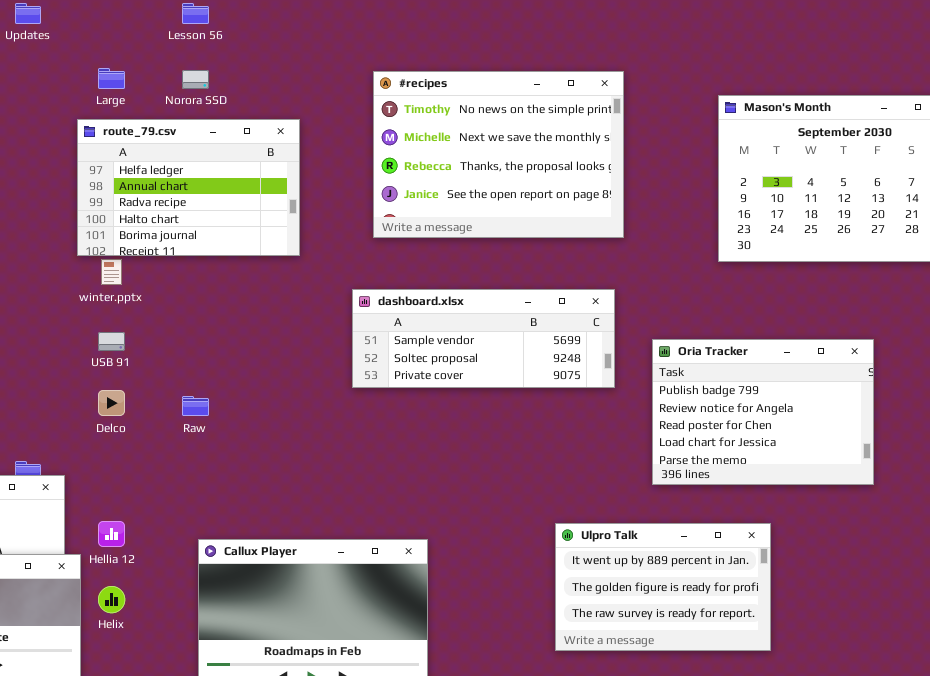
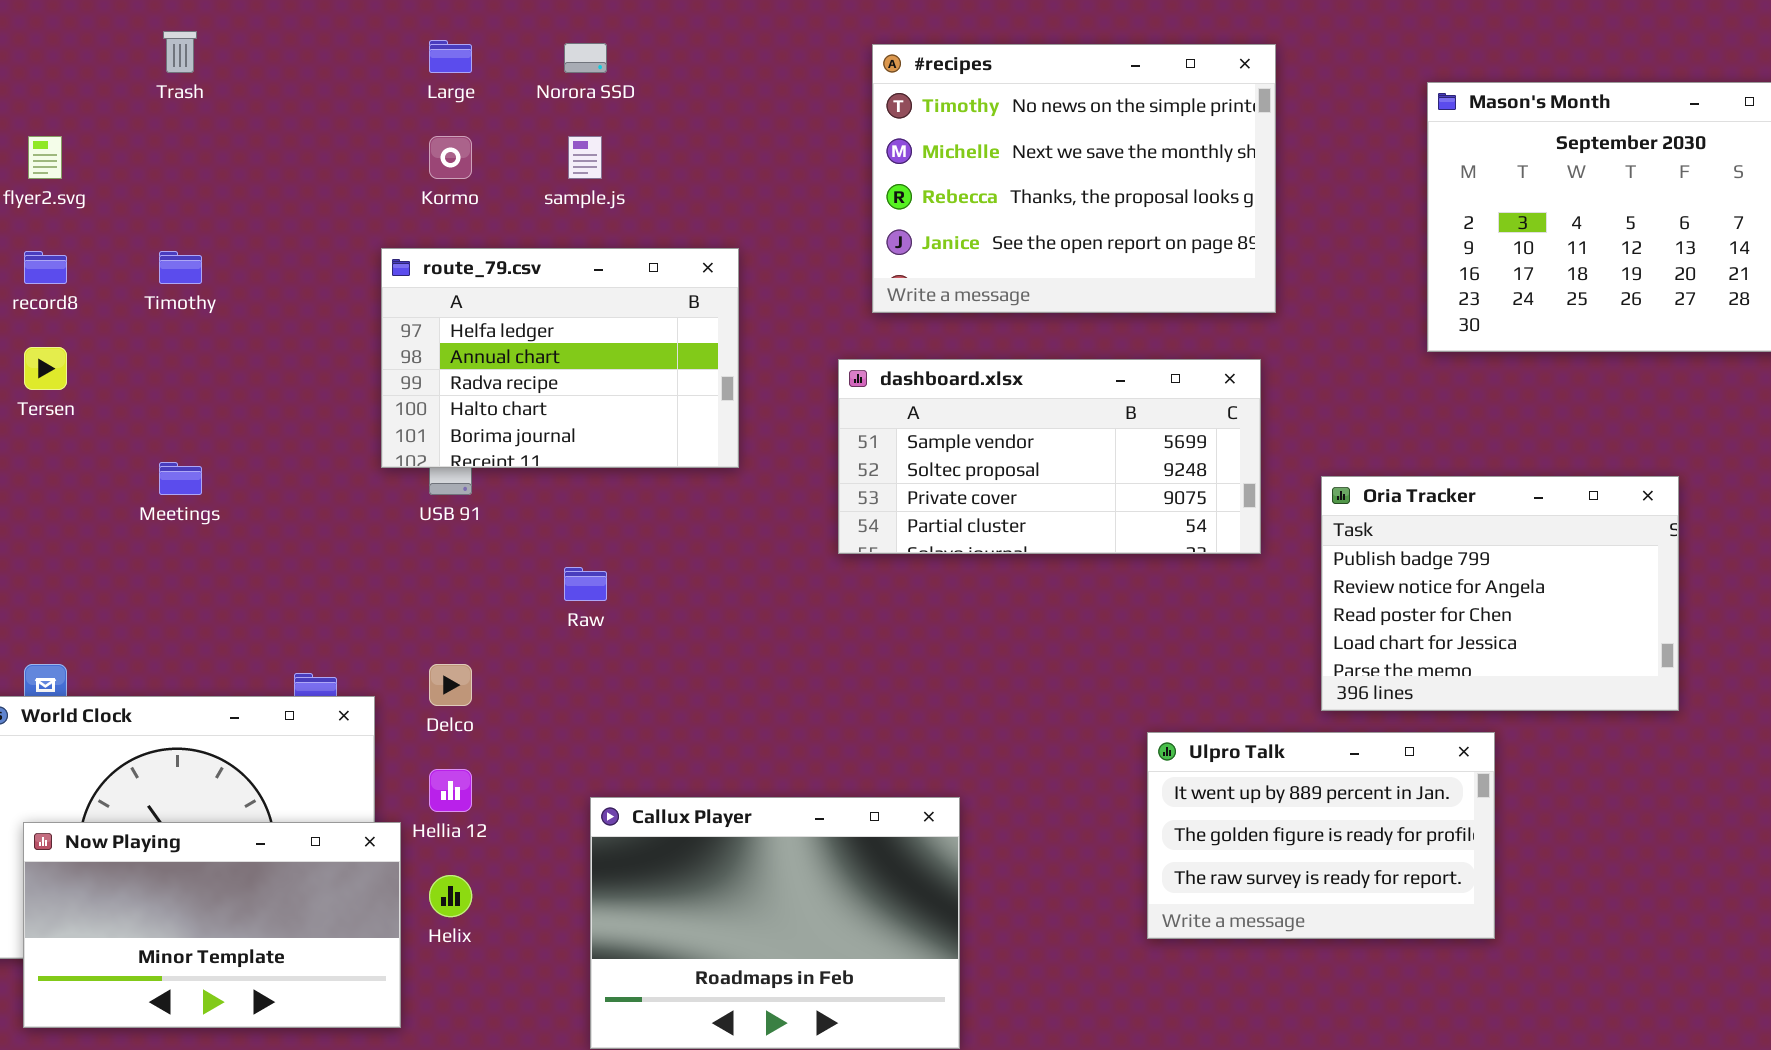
route_79.csv: [77,119,300,256] -> [381,248,739,468], moved
dashboard.xlsx: [352,289,615,388] -> [838,359,1261,554], resized
Delco: [98,390,125,416] -> [429,664,472,706], moved
Ulpro Talk: [555,523,771,651] -> [1147,732,1495,939], moved

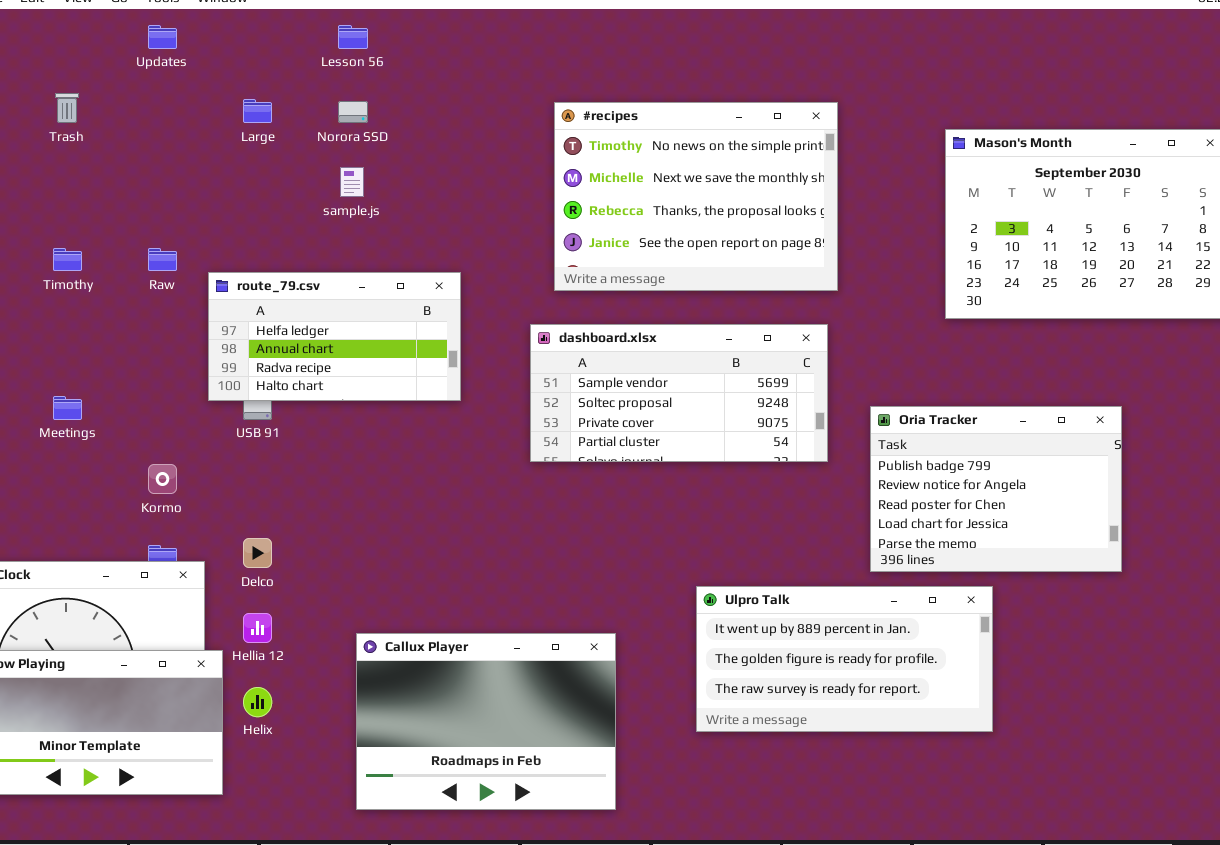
Kormo: [429,136,472,179] -> [148,464,177,494], moved
route_79.csv: [381,248,739,468] -> [208,272,461,401], resized
Raw: [564,567,607,601] -> [148,248,177,271], moved
Ulpro Talk: [1147,732,1495,939] -> [696,586,993,732], resized

